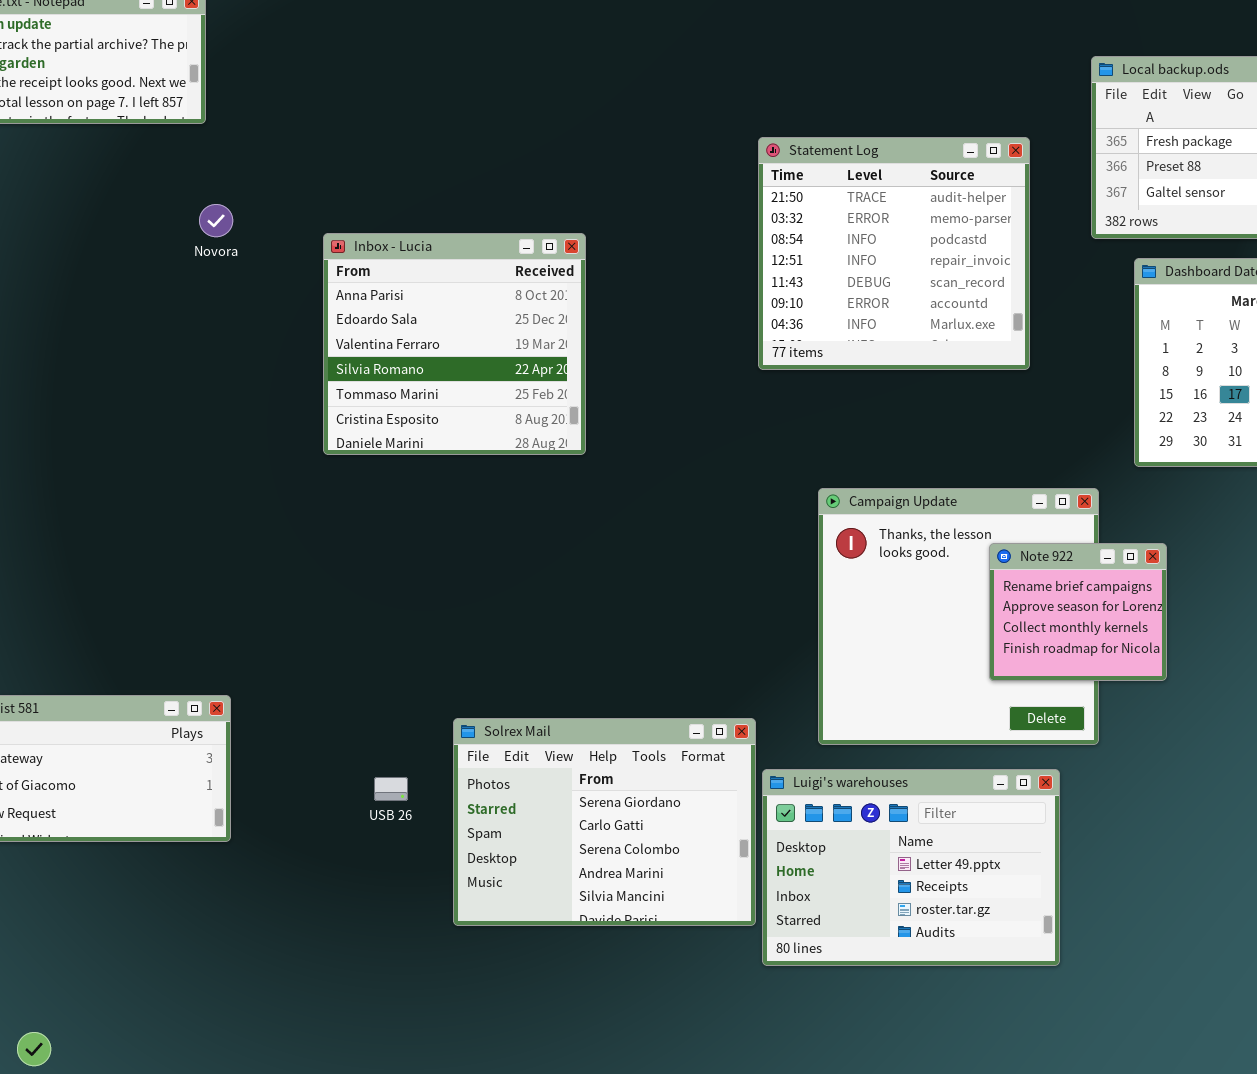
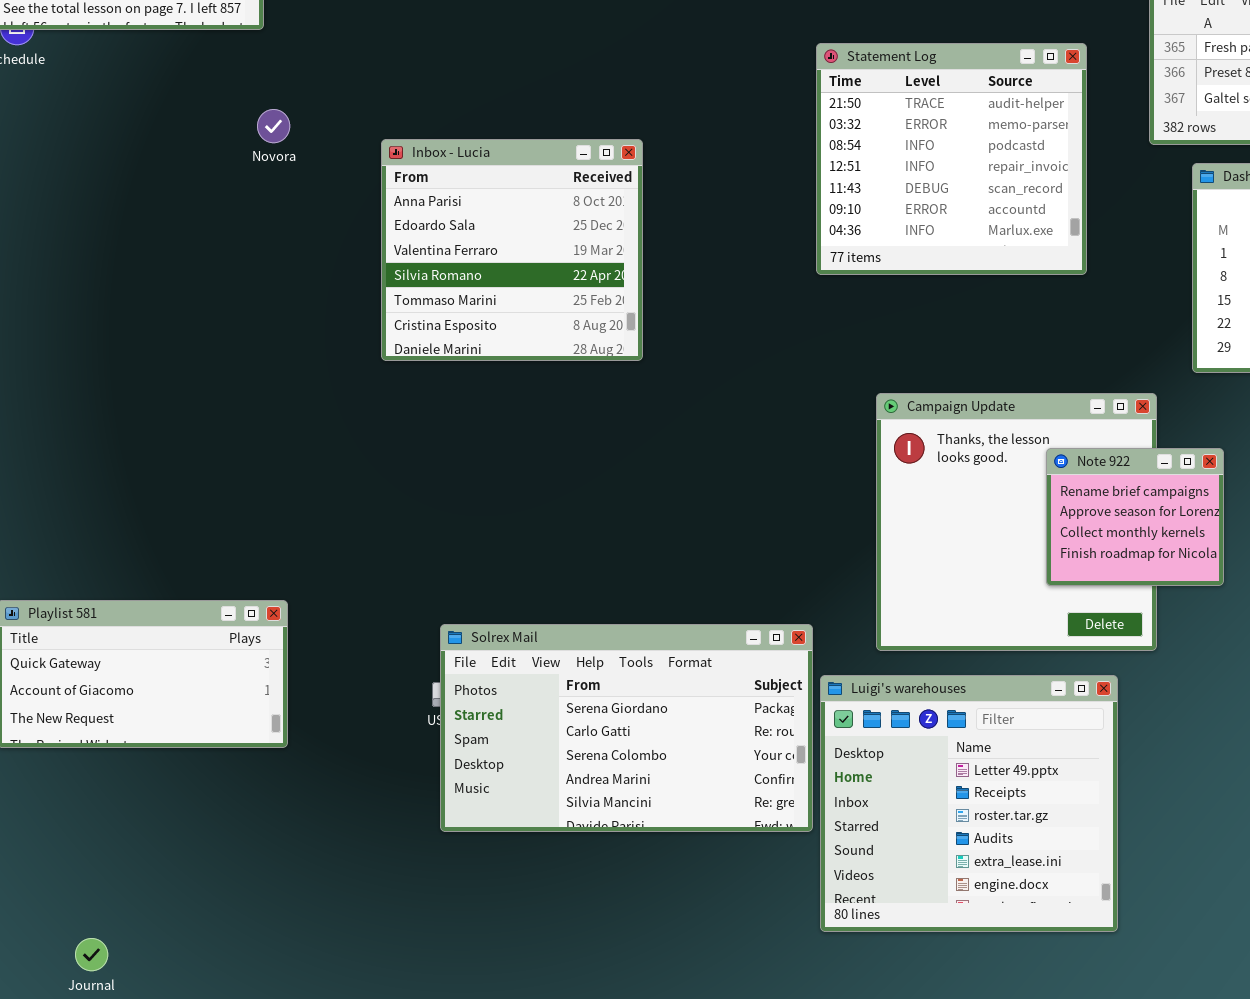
Solrex Mail: [453,718,756,926] -> [440,624,813,832], resized
Luigi's warehouses: [762,769,1060,966] -> [820,675,1118,932], resized

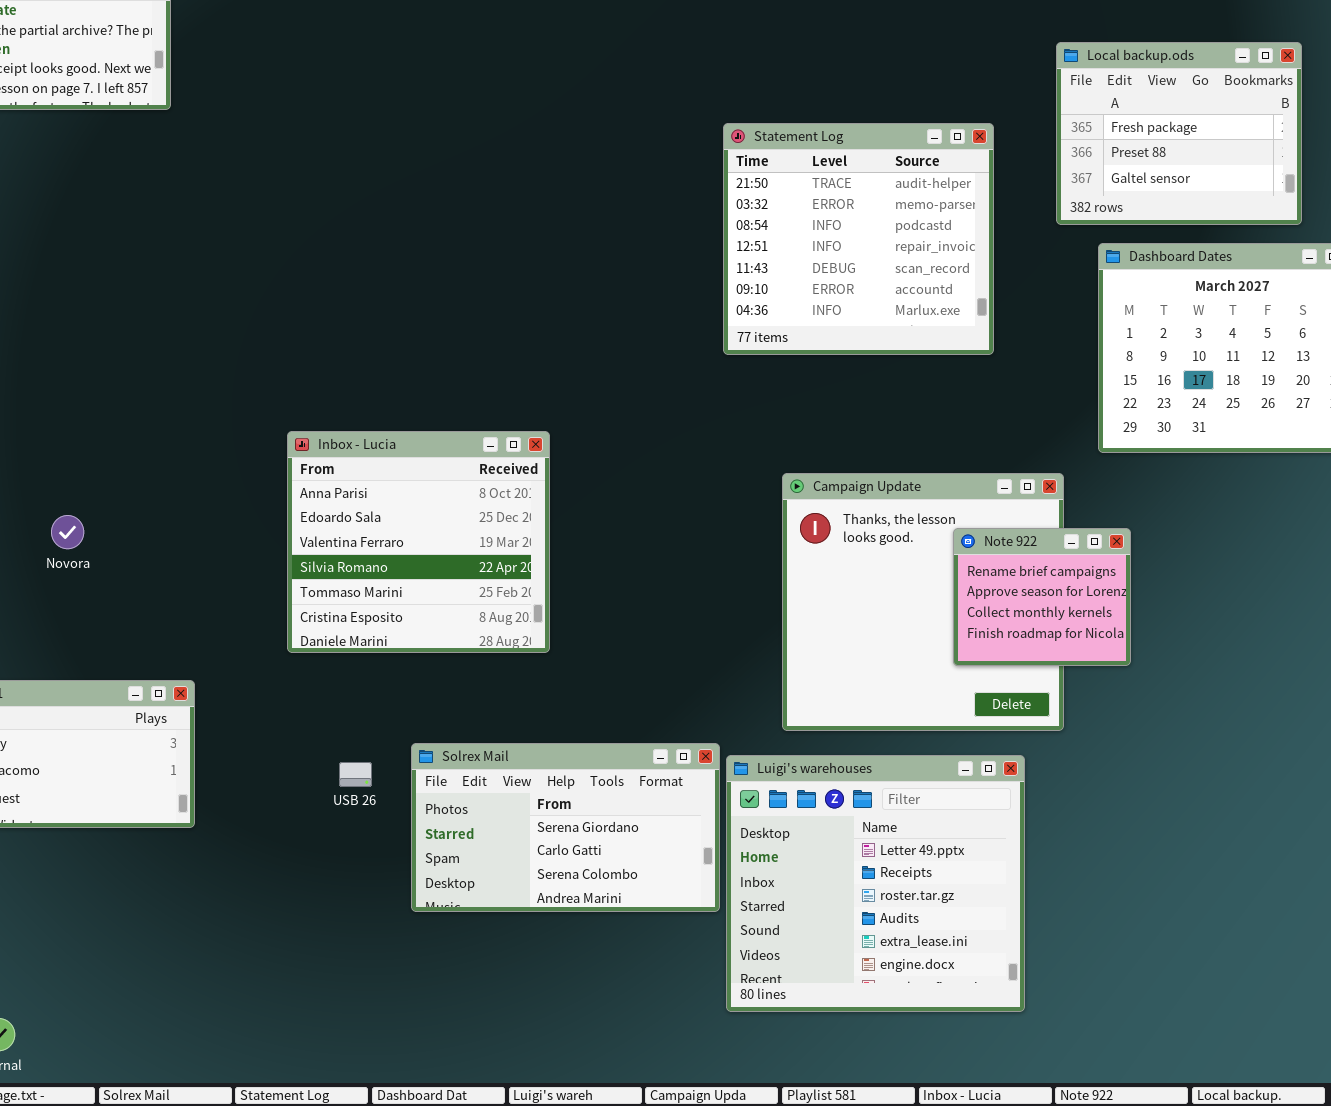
Novora: [257,109,290,143] -> [51,515,84,549], moved
Inbox - Lucia: [381,139,643,361] -> [287,431,550,653], moved
Solrex Mail: [440,624,813,832] -> [411,743,720,912], resized

